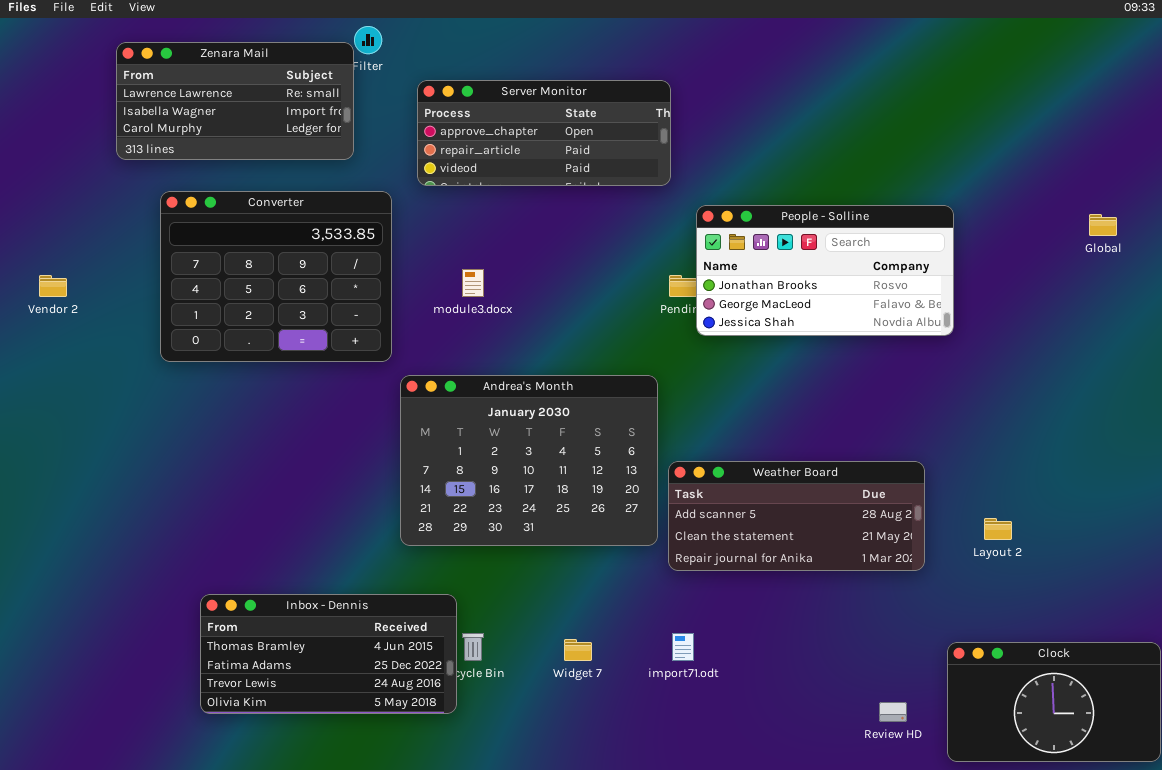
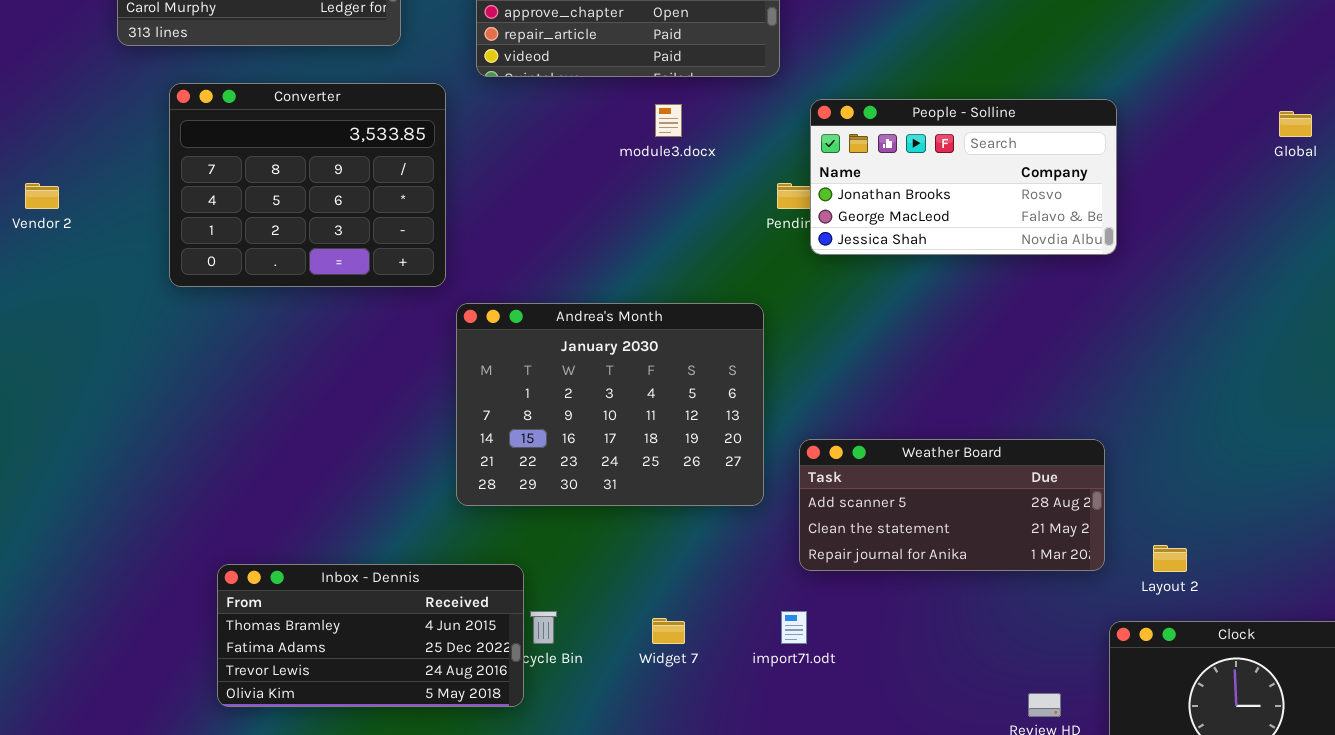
module3.docx: [462,269,484,297] -> [655,104,682,137], moved
Weather Board: [668,461,925,571] -> [799,439,1105,571], moved
Layout 2: [984,518,1012,540] -> [1153,545,1187,572], moved

